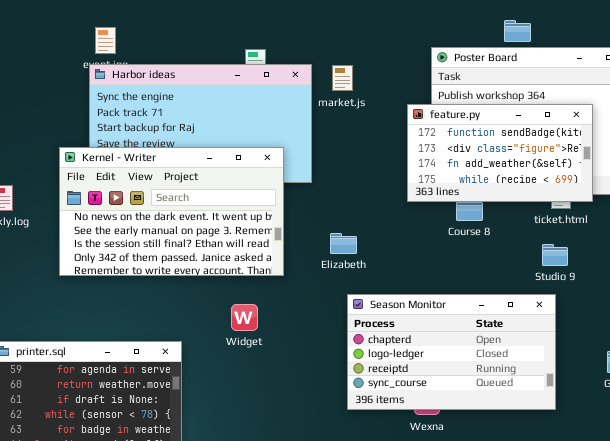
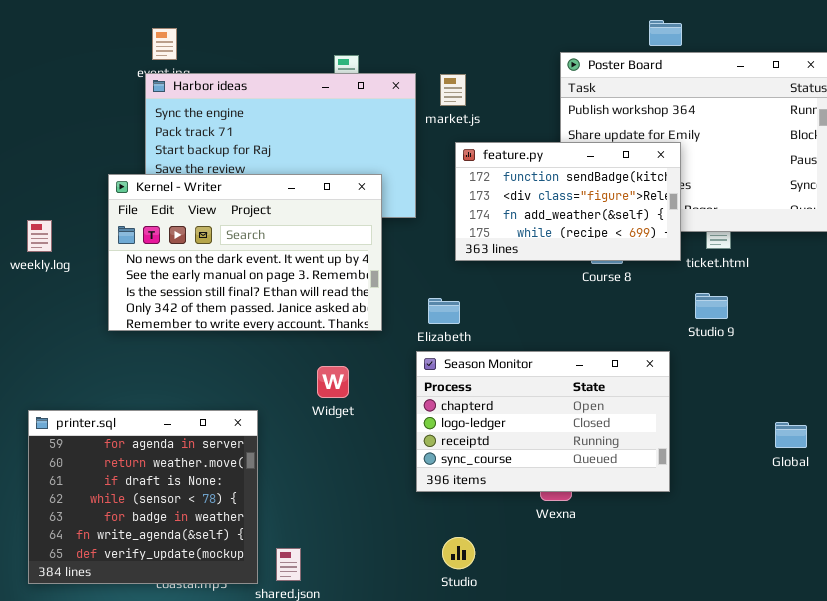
feature.py: [407,104,593,202] -> [455,142,681,261], moved
Elizabeth: [330,233,357,254] -> [428,298,460,324], moved
Season Monitor: [347,294,556,410] -> [416,351,670,492], moved

